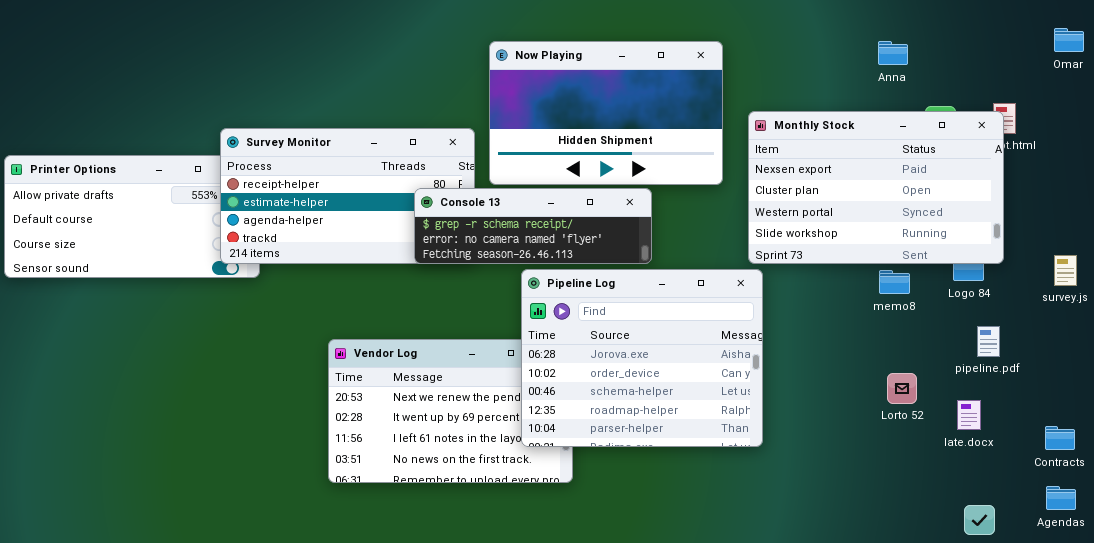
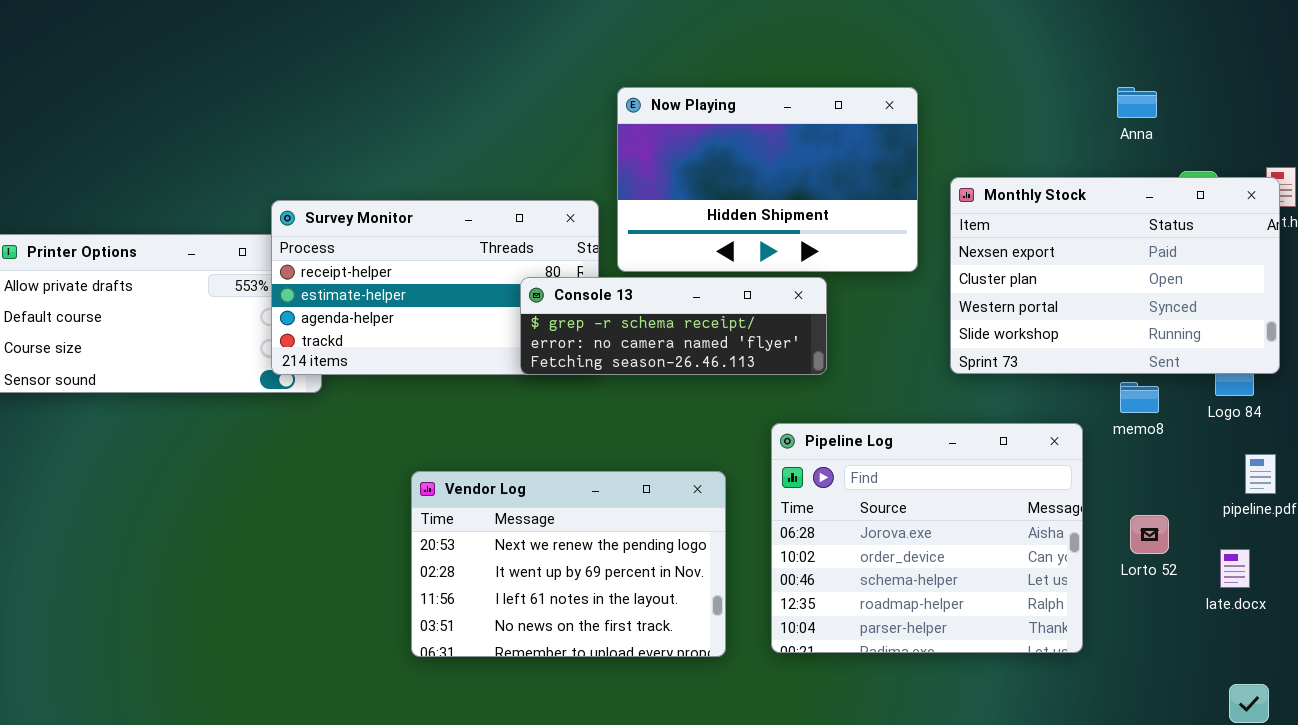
Pipeline Log: [521,269,763,447] -> [771,423,1083,653], moved

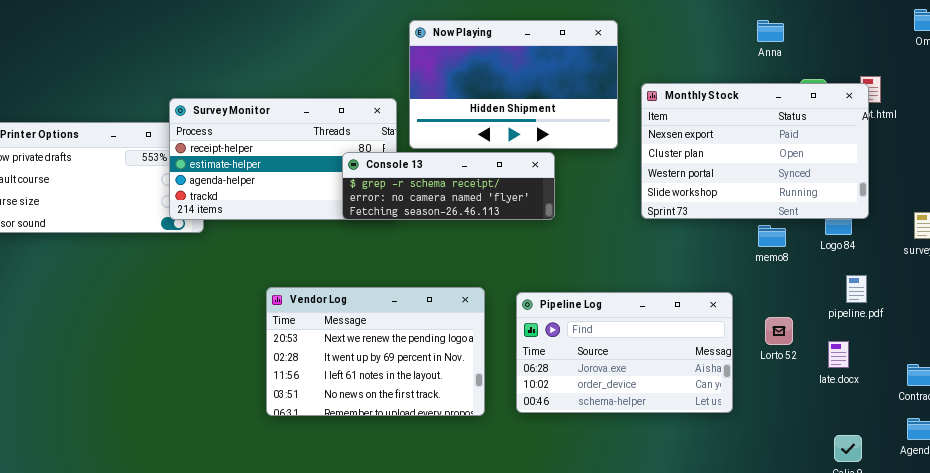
Pipeline Log: [771,423,1083,653] -> [516,292,733,413], resized

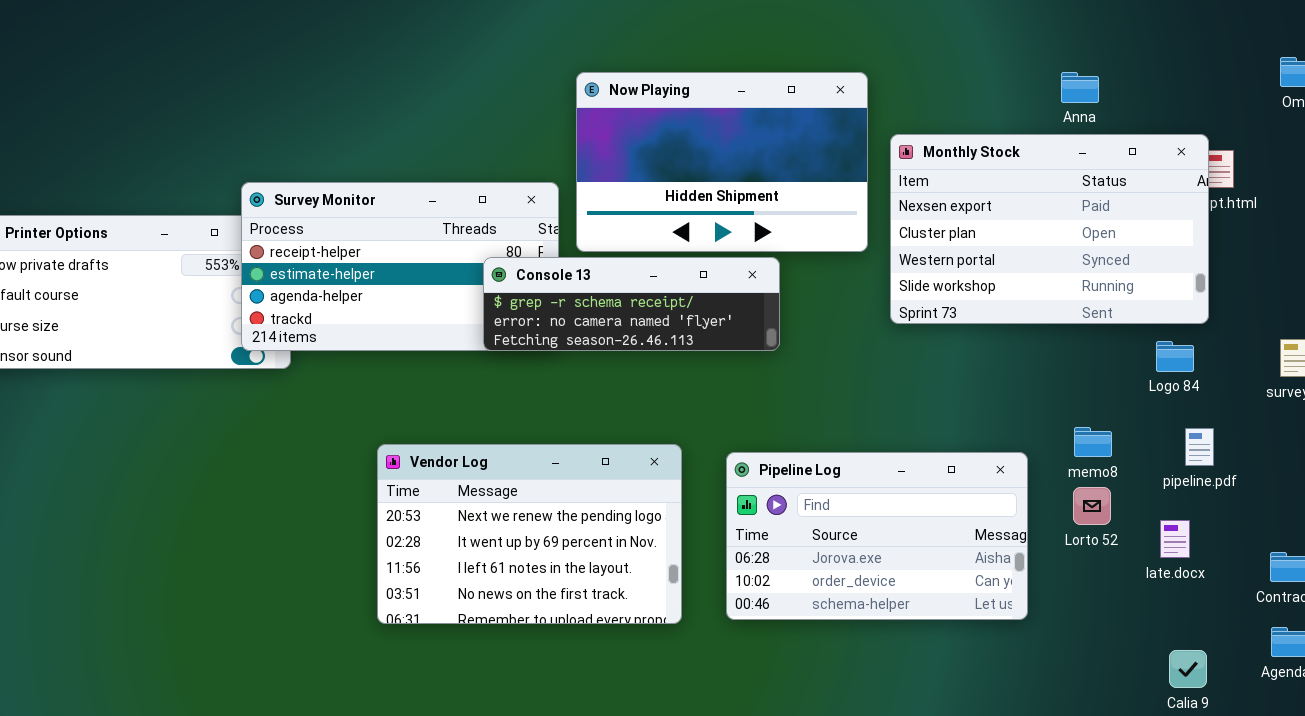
Monthly Stock: [641,83,869,219] -> [890,134,1209,324], moved
memo8: [758,225,786,247] -> [1074,427,1112,457], moved

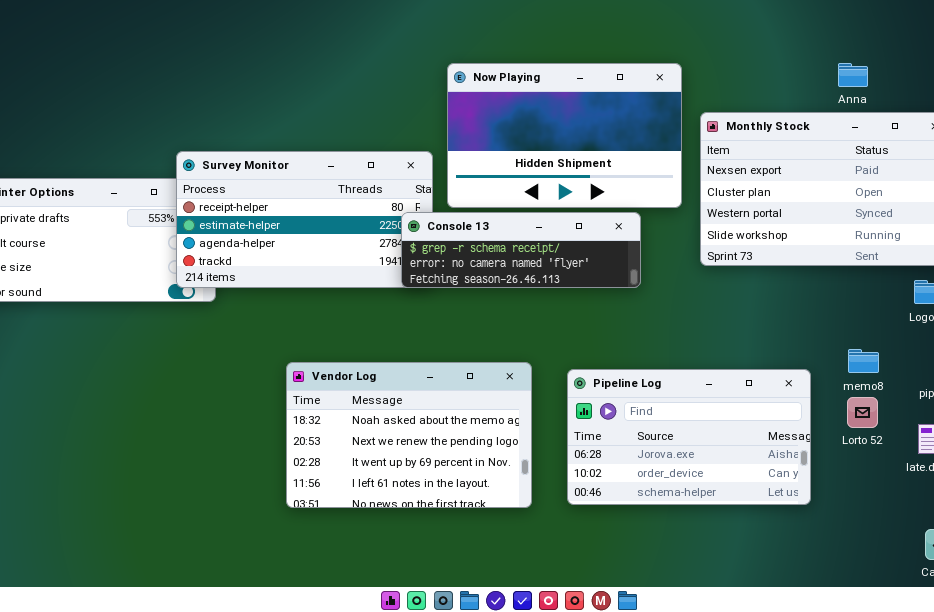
Console 13: [483,257,780,351] -> [401,212,641,288], moved
Vendor Log: [377,444,682,624] -> [286,362,532,508], scrolled up 1 row

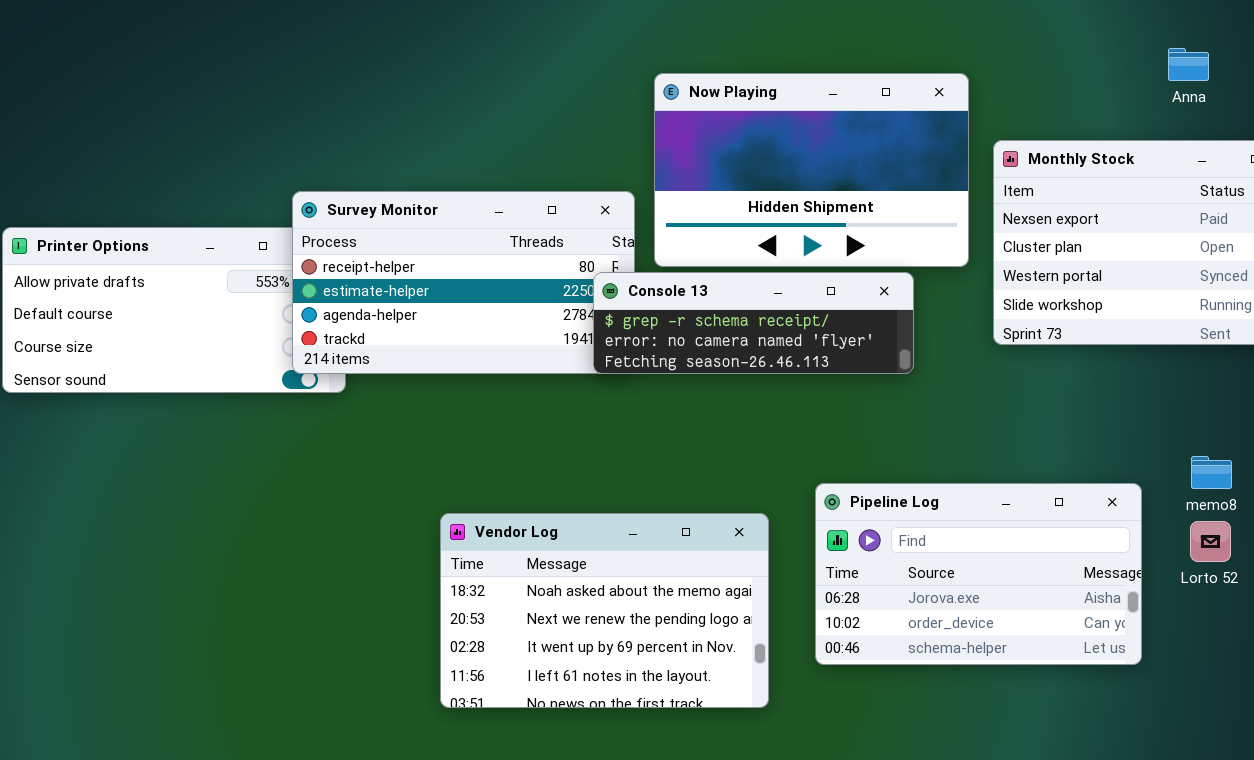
Anna: [838,63,868,87] -> [1168,48,1209,81], moved
Vendor Log: [286,362,532,508] -> [440,513,769,708], moved

